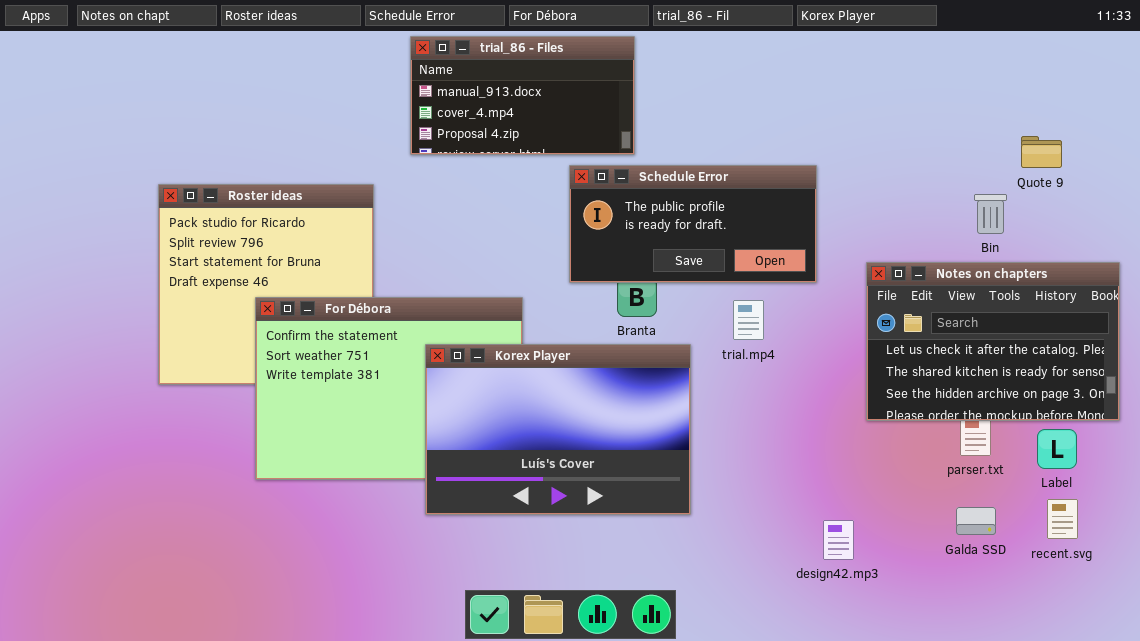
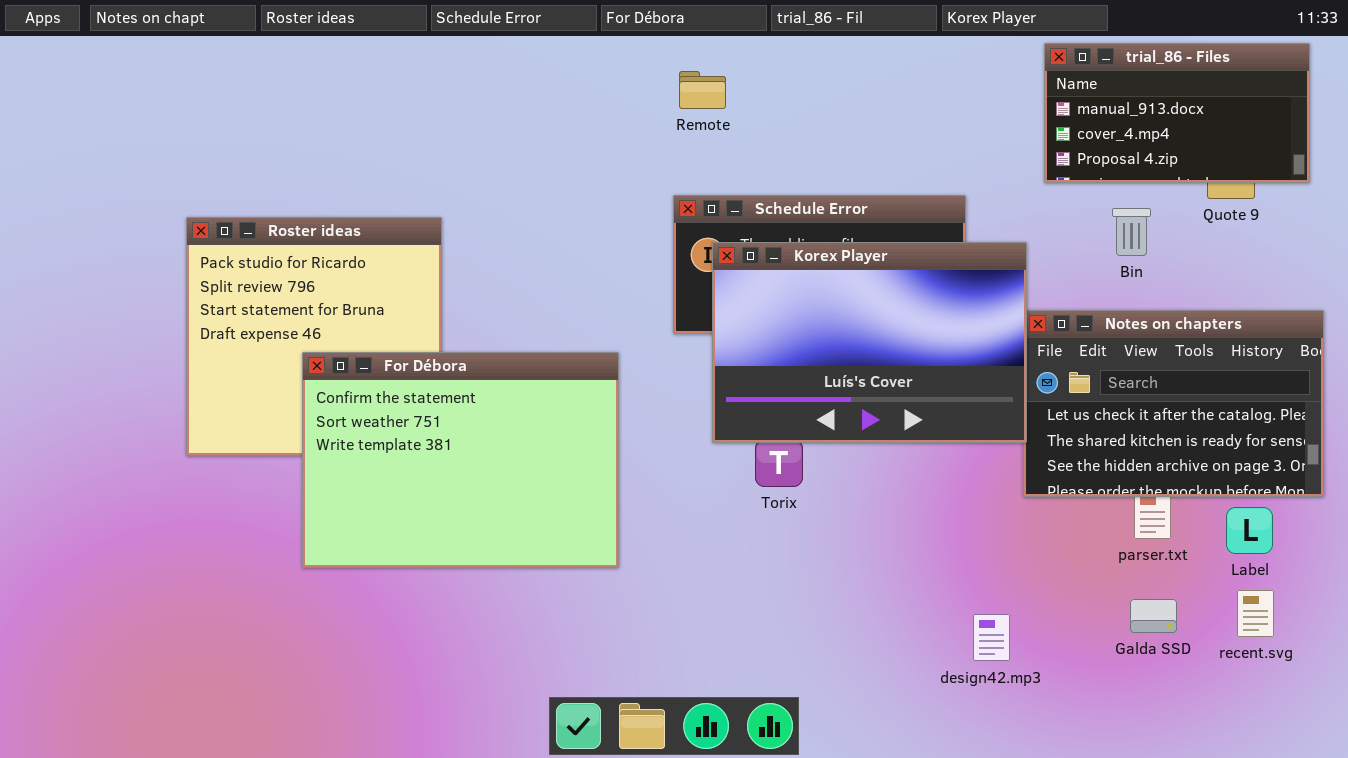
trial_86 - Files: [410,36,635,155] -> [1044,43,1310,183], moved
Bin: [974,194,1007,234] -> [1112,208,1151,256], moved
Korex Player: [425,344,691,515] -> [712,242,1027,443], moved

